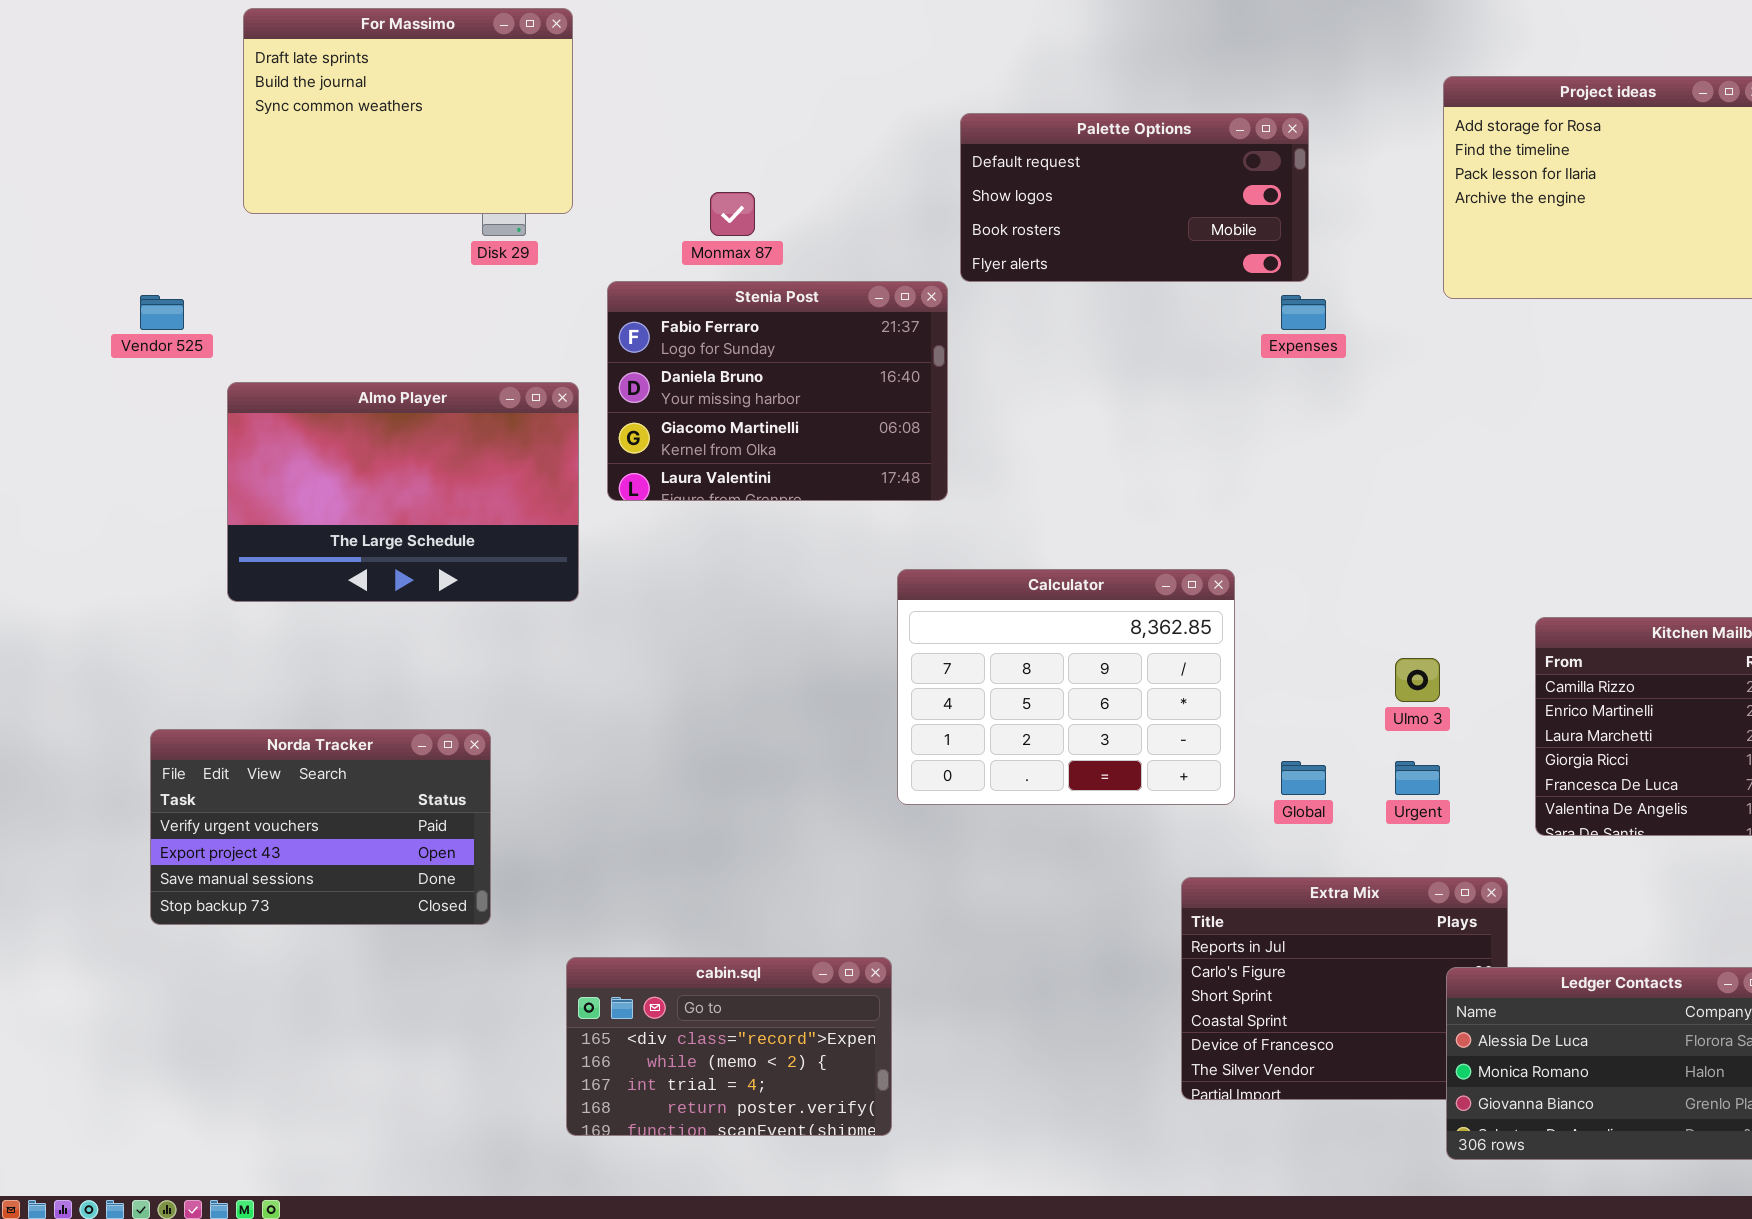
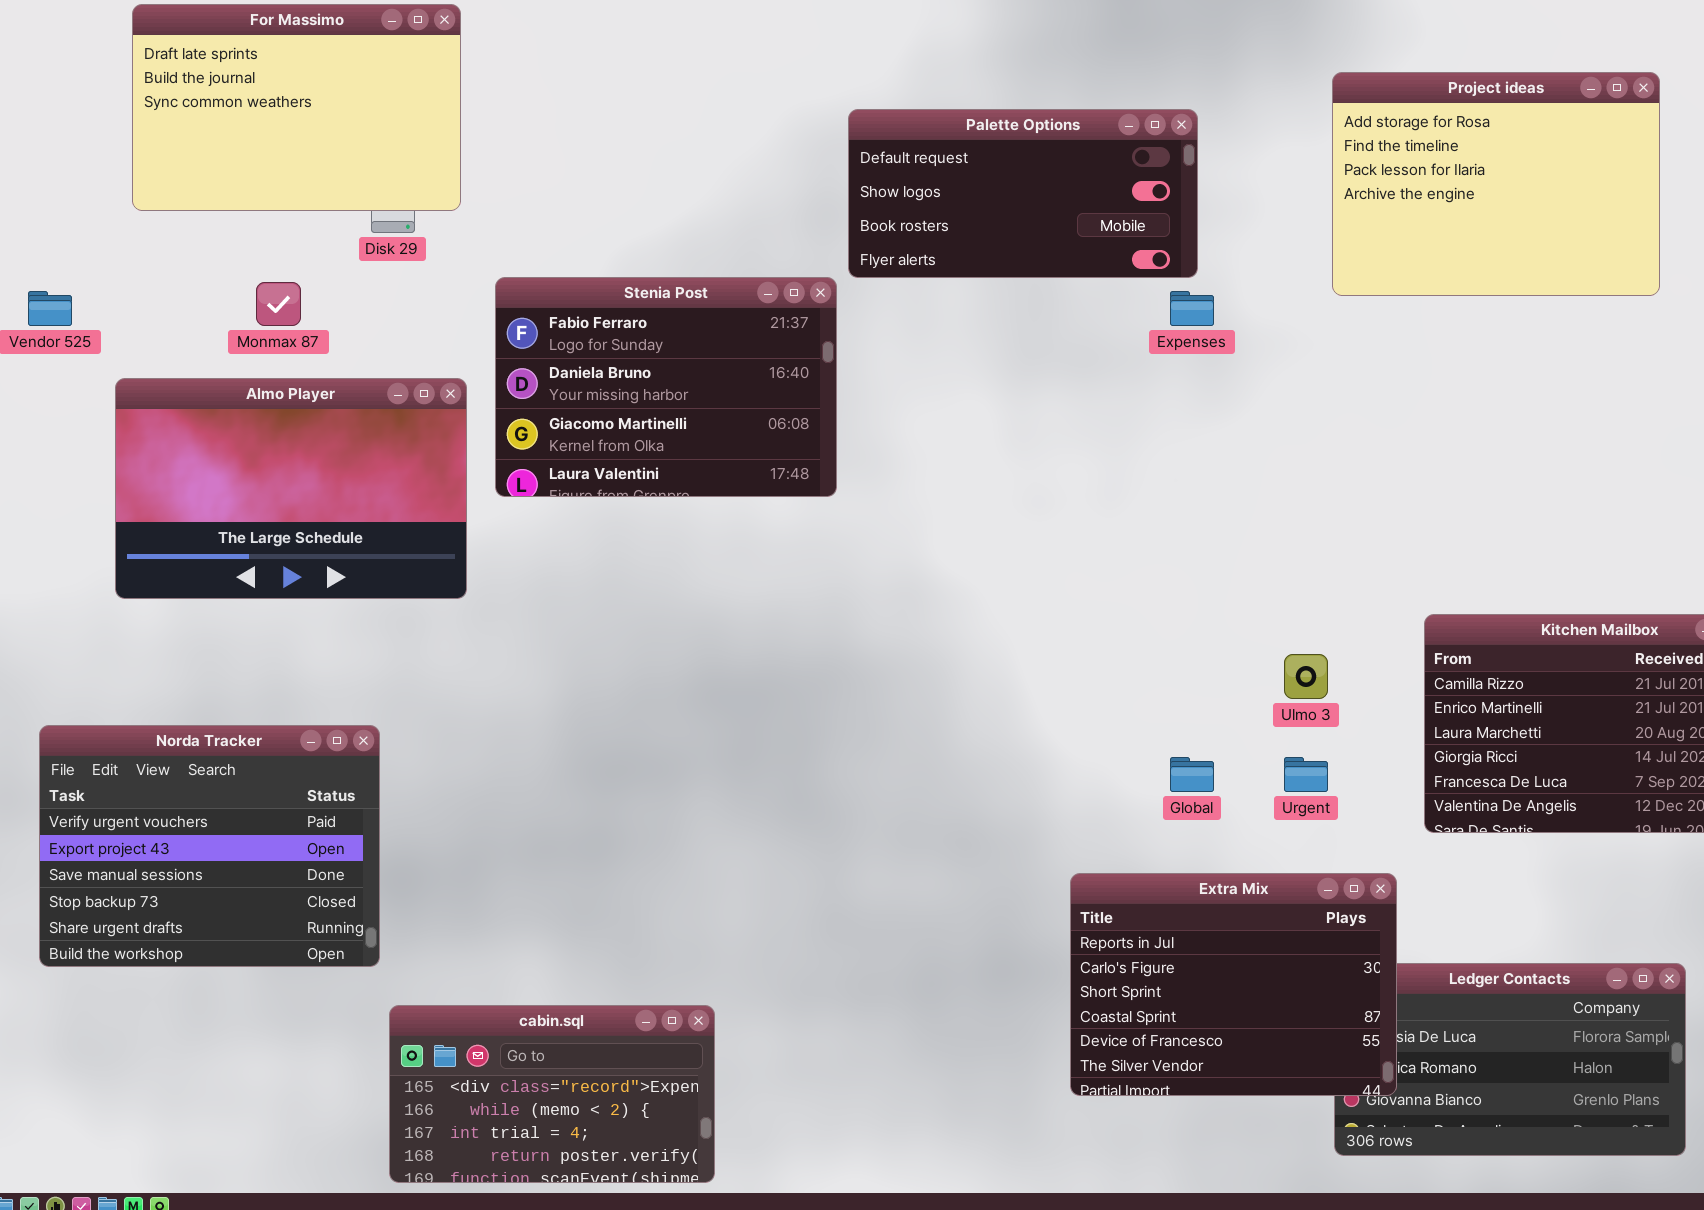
Monmax 87: [710,192,755,236] -> [256,282,301,326], moved
Calculator: [897,569,1235,805] -> none, closed
Norda Tracker: [150,729,491,925] -> [39,725,380,967], resized
Extra Mix: [1181,877,1508,1100] -> [1070,873,1397,1096], raised
cabin.sql: [566,957,892,1136] -> [389,1005,715,1183], moved

